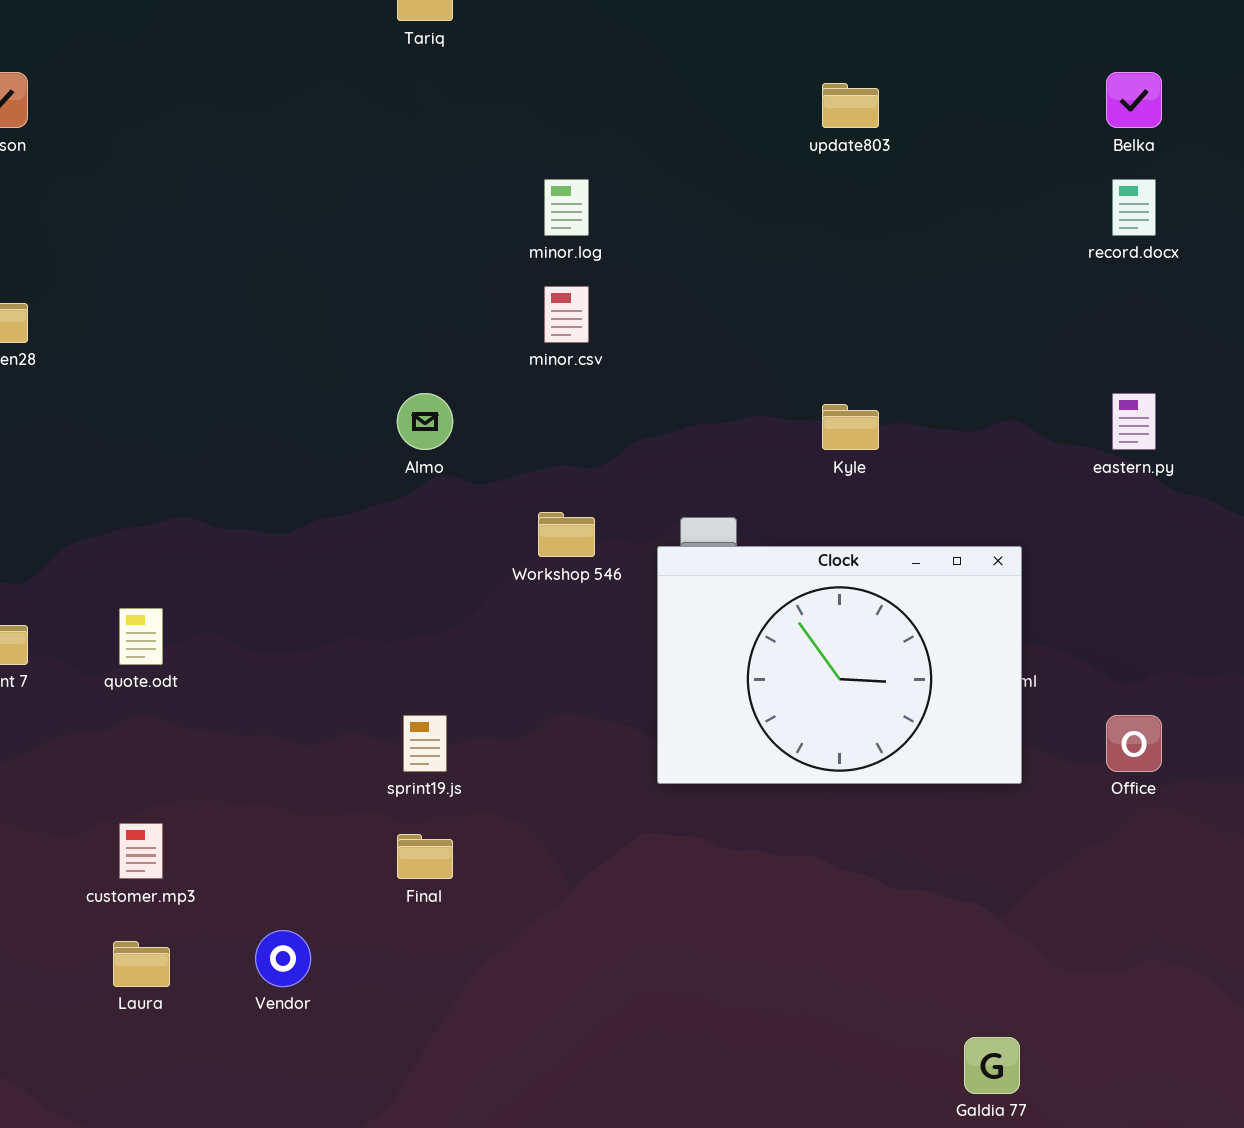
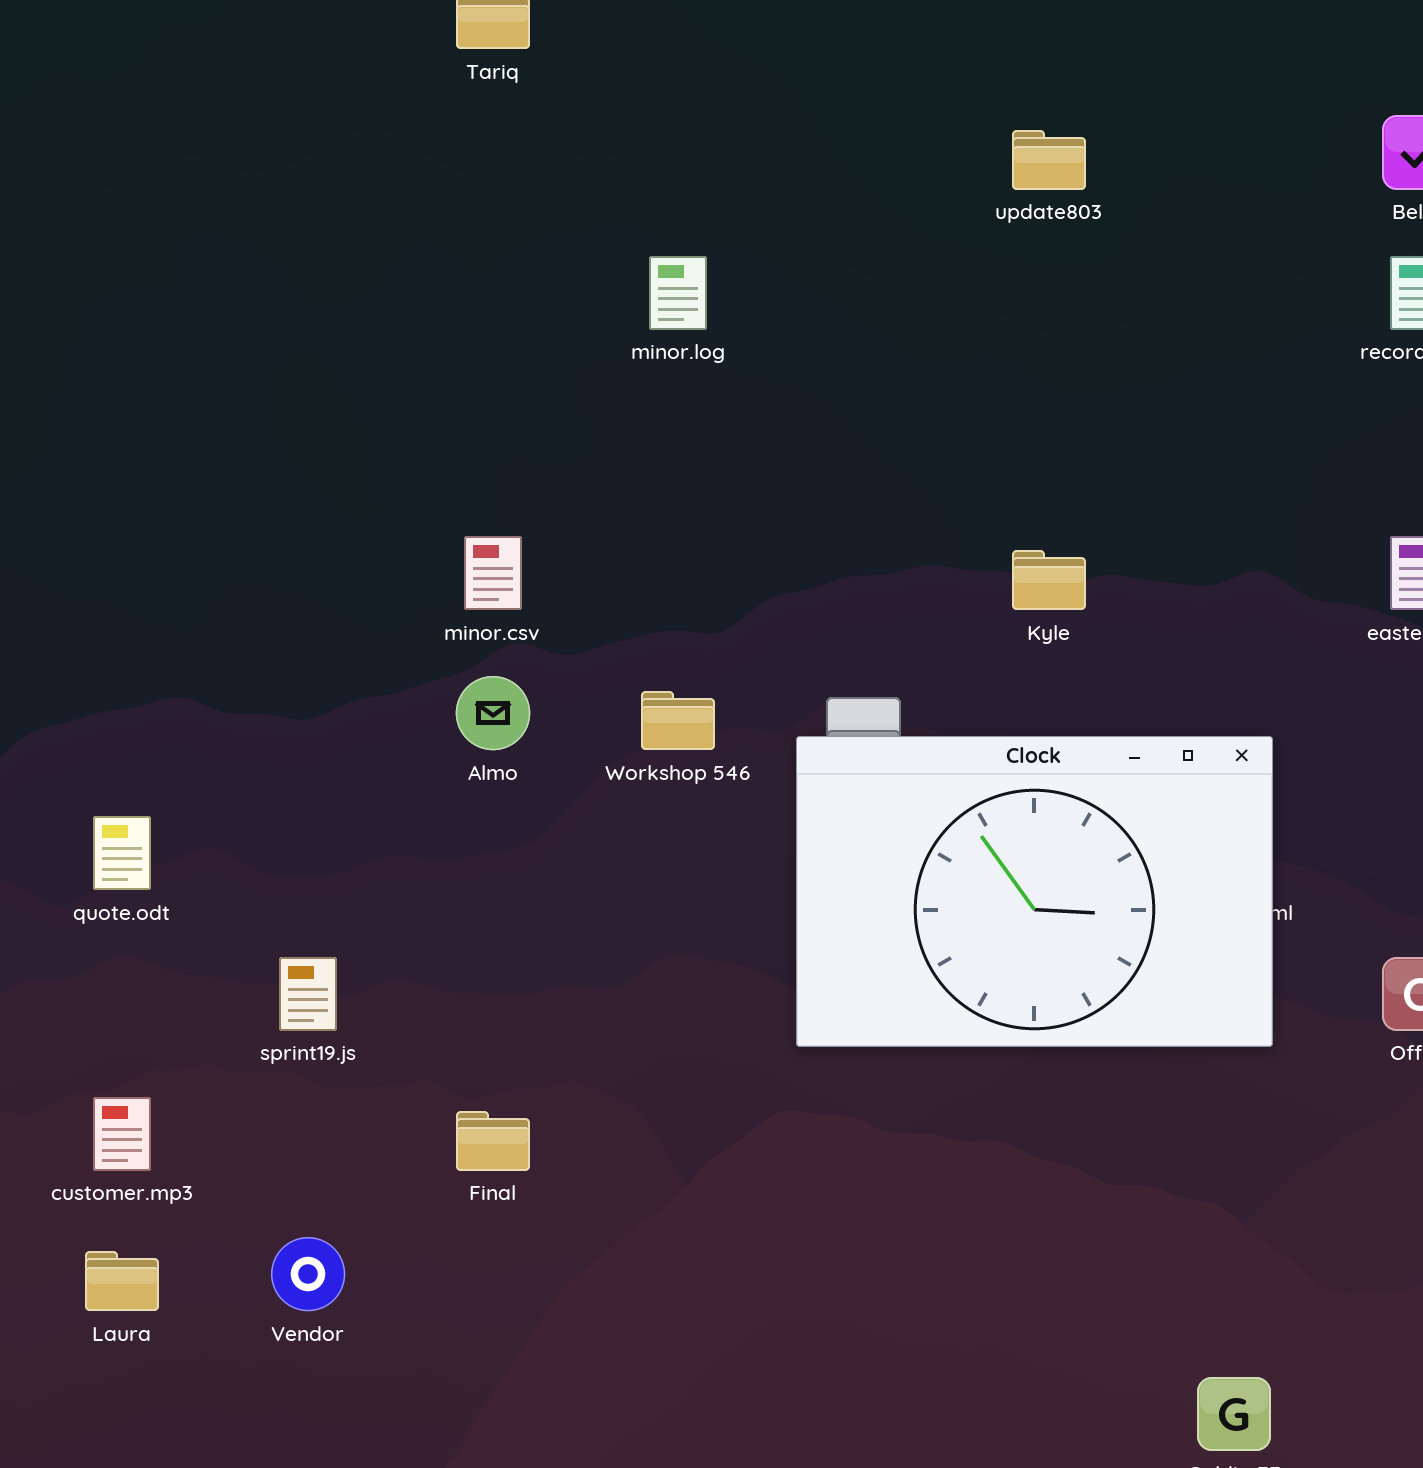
minor.csv: [544,286,589,343] -> [464,536,522,610], moved
Almo: [397,393,453,450] -> [456,676,530,750], moved
sprint19.js: [403,715,447,772] -> [279,957,337,1031], moved

